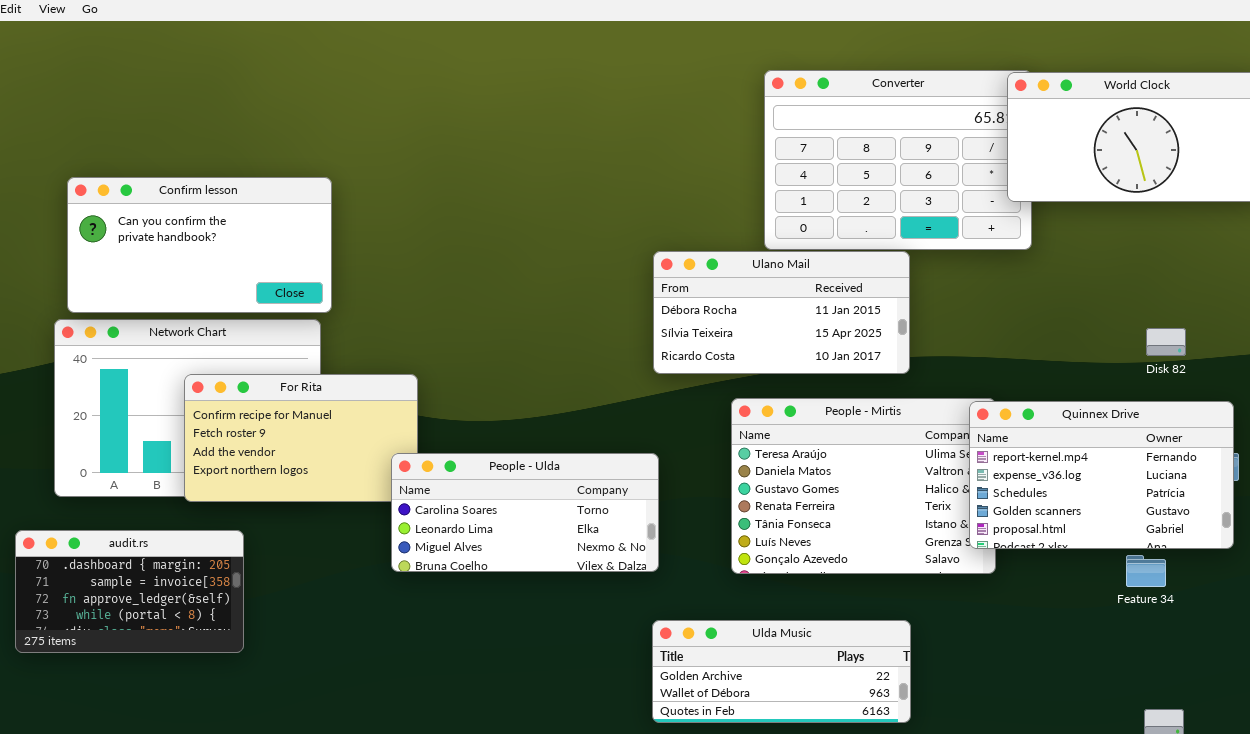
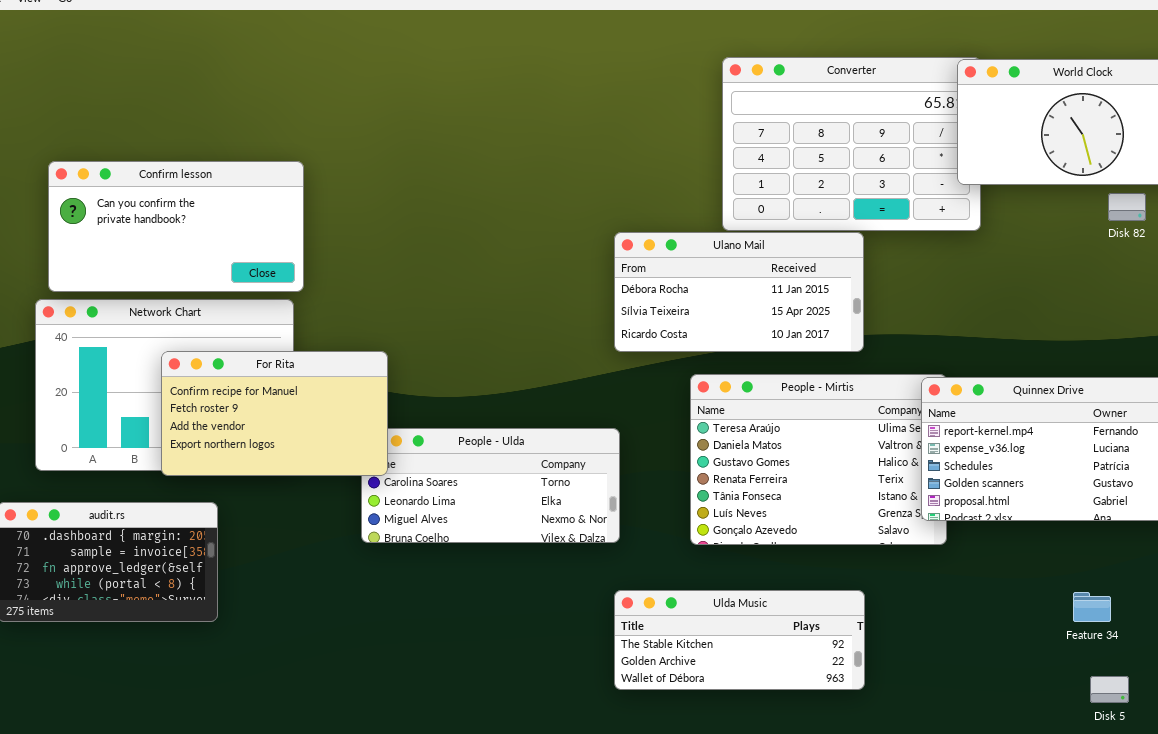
Disk 82: [1146,328,1186,356] -> [1108,193,1146,221], moved
For Rita: [184,374,418,502] -> [161,351,388,476], raised
Feature 34: [1126,555,1166,587] -> [1073,592,1111,622], moved
Ulda Music: [652,620,911,723] -> [614,590,865,690], scrolled up 1 row

